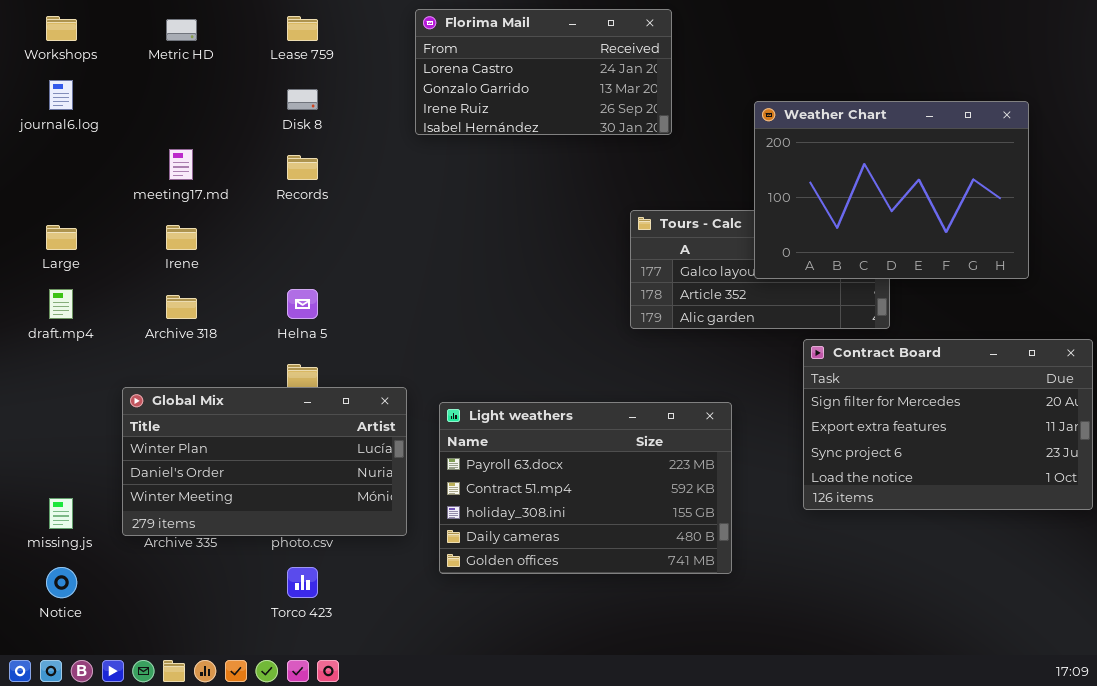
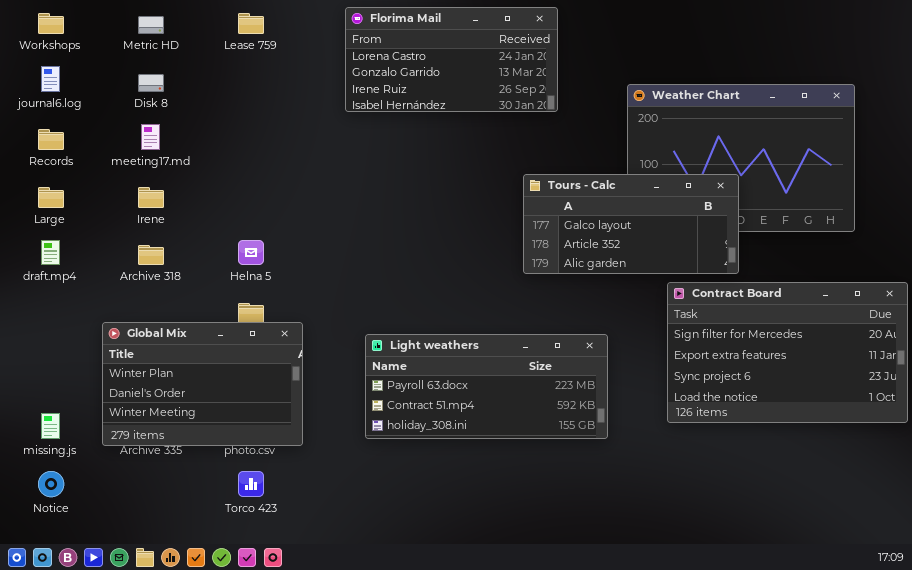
Disk 8: [287,89,318,110] -> [138,74,164,92], moved
Records: [287,155,318,180] -> [38,129,64,150], moved
Tours - Calc: [630,210,890,329] -> [523,174,739,274], raised
Global Mix: [122,387,407,536] -> [102,322,303,446], resized
Light weathers: [439,402,732,574] -> [365,334,608,439], resized

